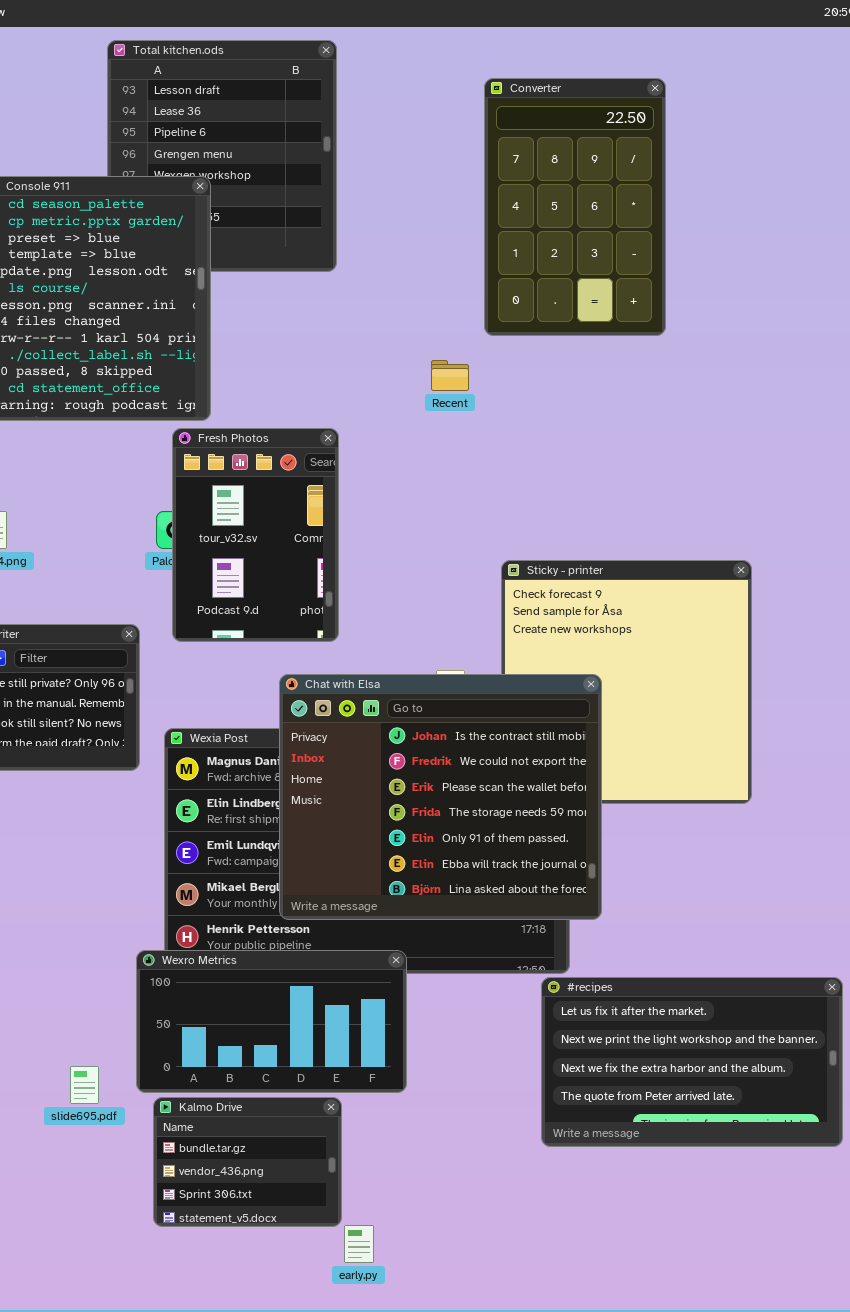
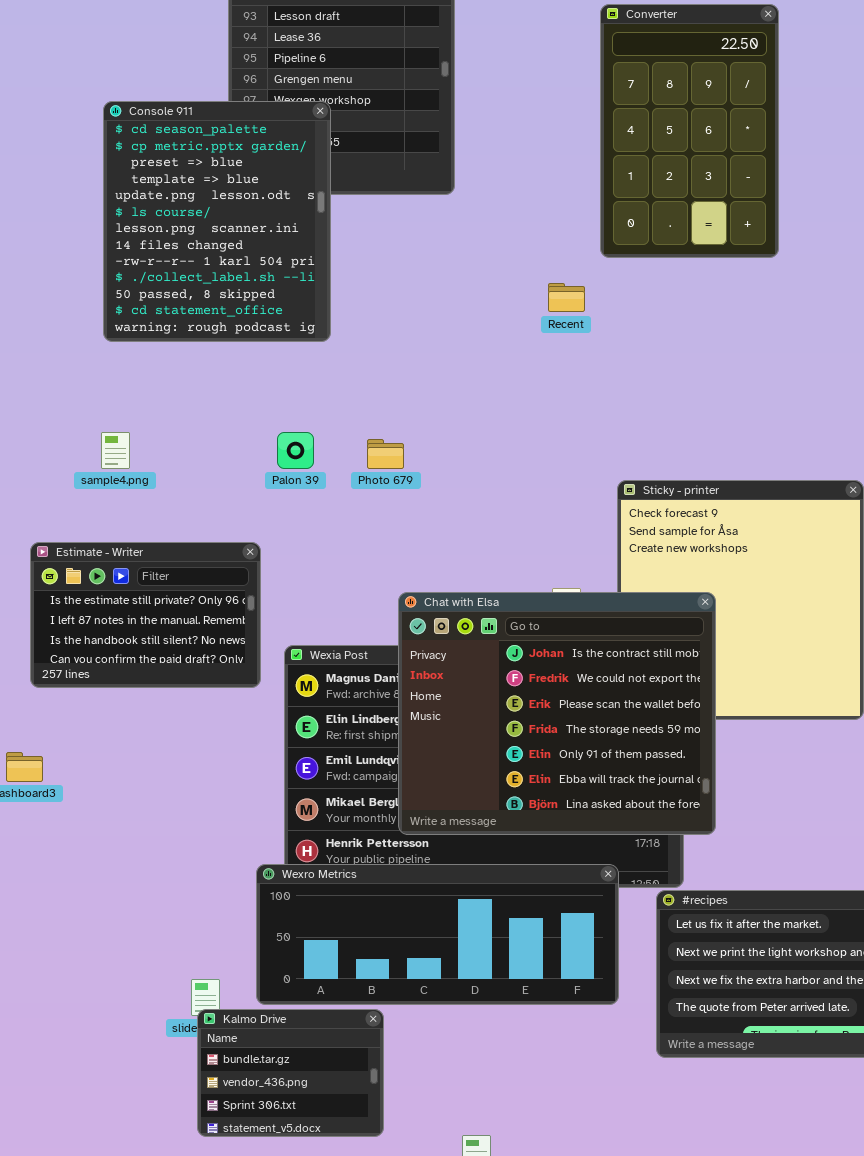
Fresh Photos: [172,428,339,642] -> none, closed
Wexro Metrics: [136,950,407,1093] -> [256,864,619,1005], resized
Kalmo Drive: [153,1097,342,1227] -> [197,1009,384,1137], moved

